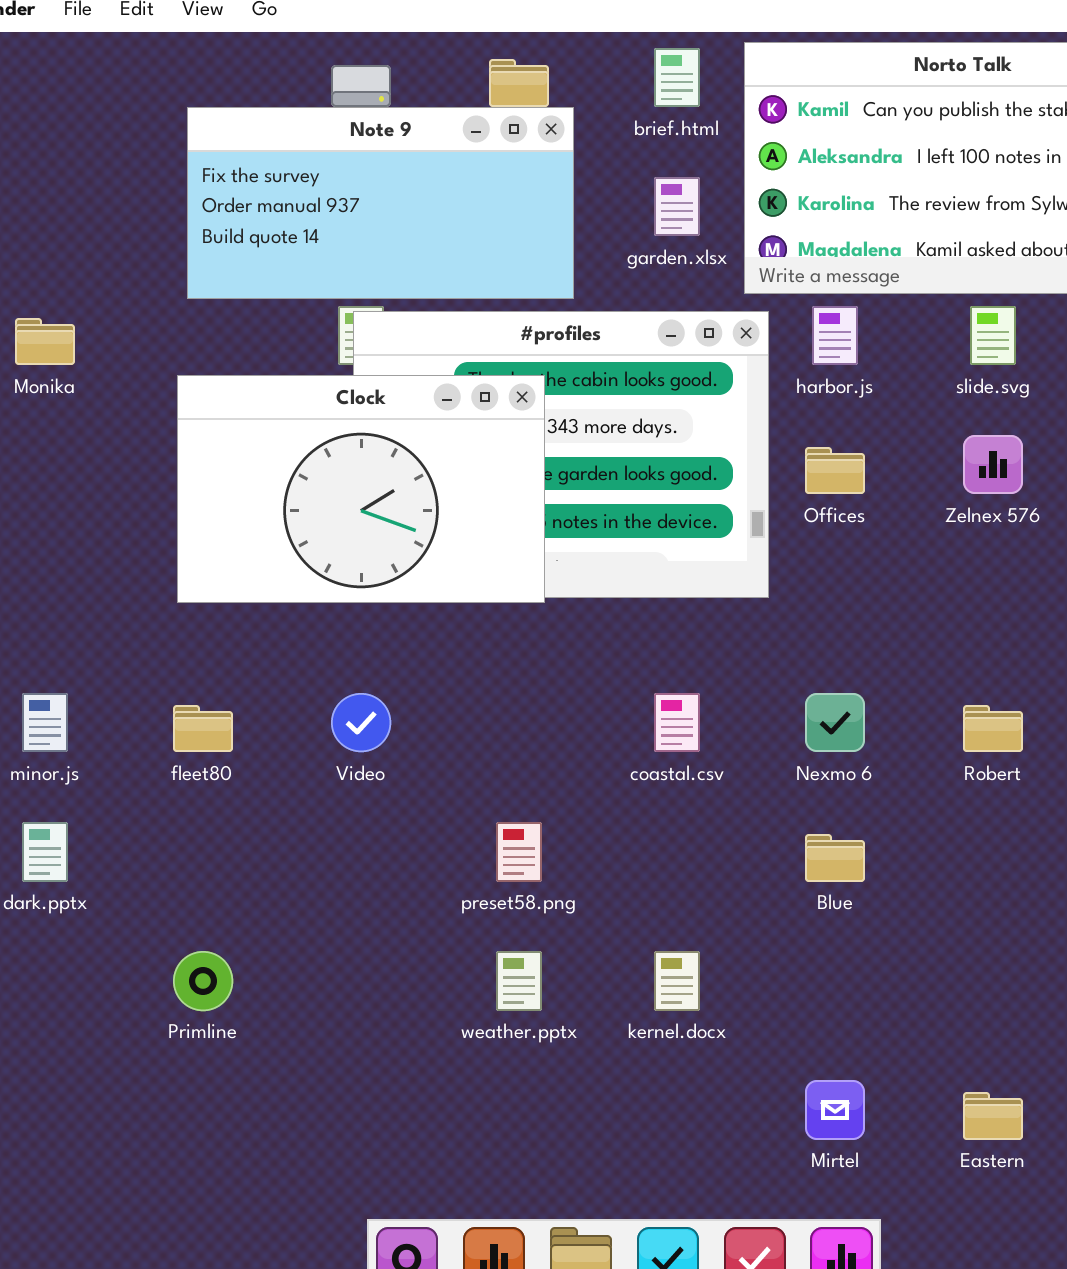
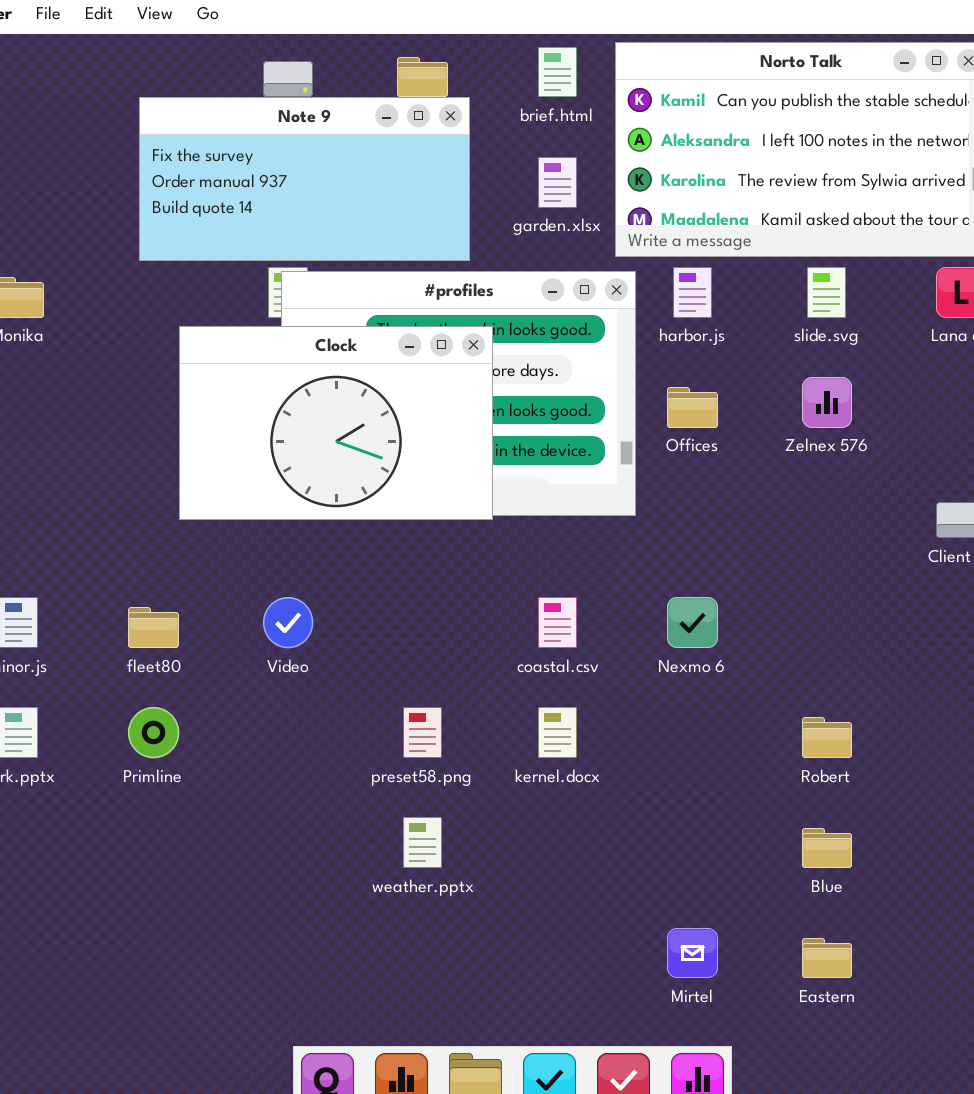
Clock: [177,375,545,603] -> [179,326,493,520], moved
Robert: [963,705,1023,752] -> [802,717,852,758], moved
Blue: [805,834,865,882] -> [802,828,852,868], moved
Primline: [173,951,233,1011] -> [128,707,179,758], moved
kernel.docx: [654,951,700,1011] -> [538,707,577,758], moved

